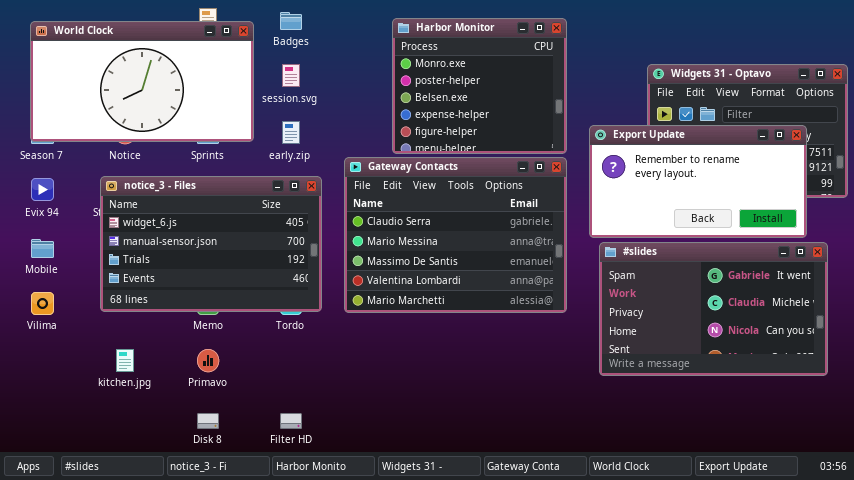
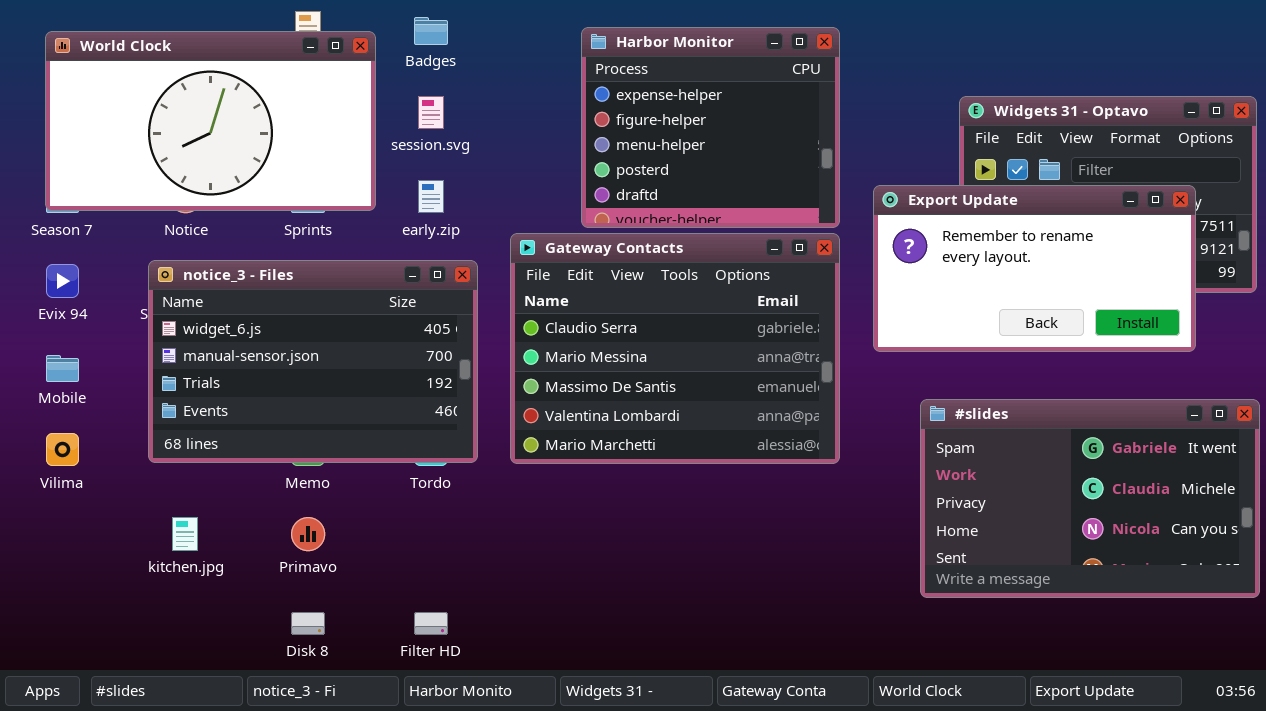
Harbor Monitor: [392,18,567,154] -> [581,27,840,228], scrolled down 3 rows
#slides: [599,242,828,376] -> [920,399,1260,598], moved

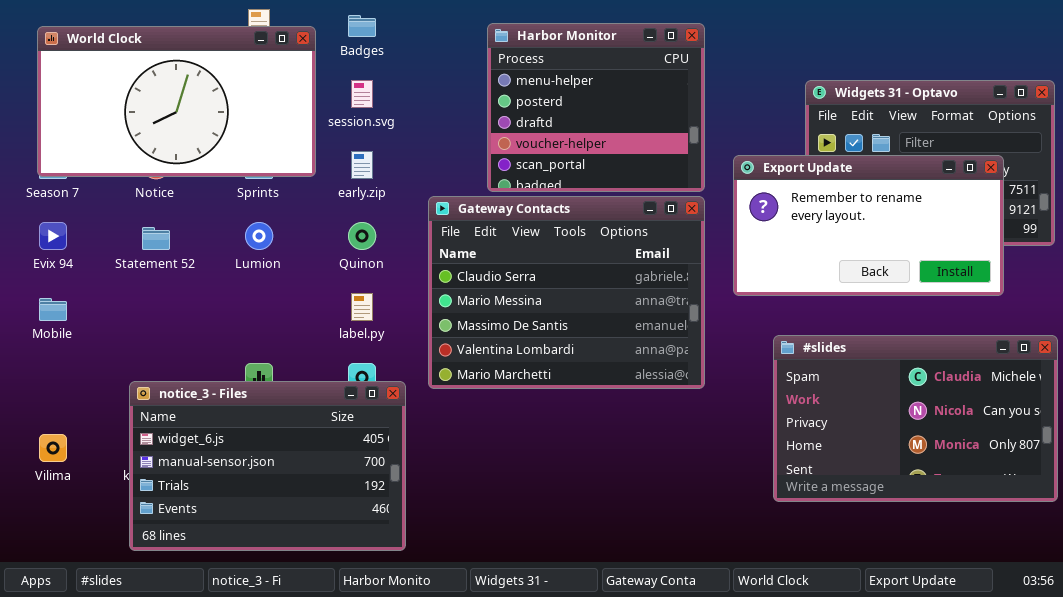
Harbor Monitor: [581,27,840,228] -> [487,23,705,192], scrolled down 2 rows
notice_3 - Files: [148,260,478,463] -> [129,381,406,551], moved
#slides: [920,399,1260,598] -> [773,335,1058,502], scrolled down 1 row
Vilima: [46,433,79,466] -> [39,434,67,462], moved

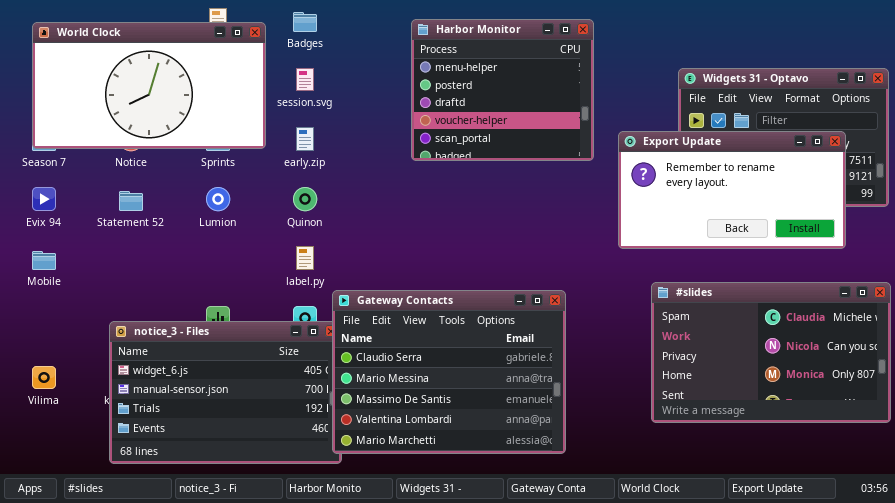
Gateway Contacts: [428,196,705,389] -> [332,290,566,454], moved

